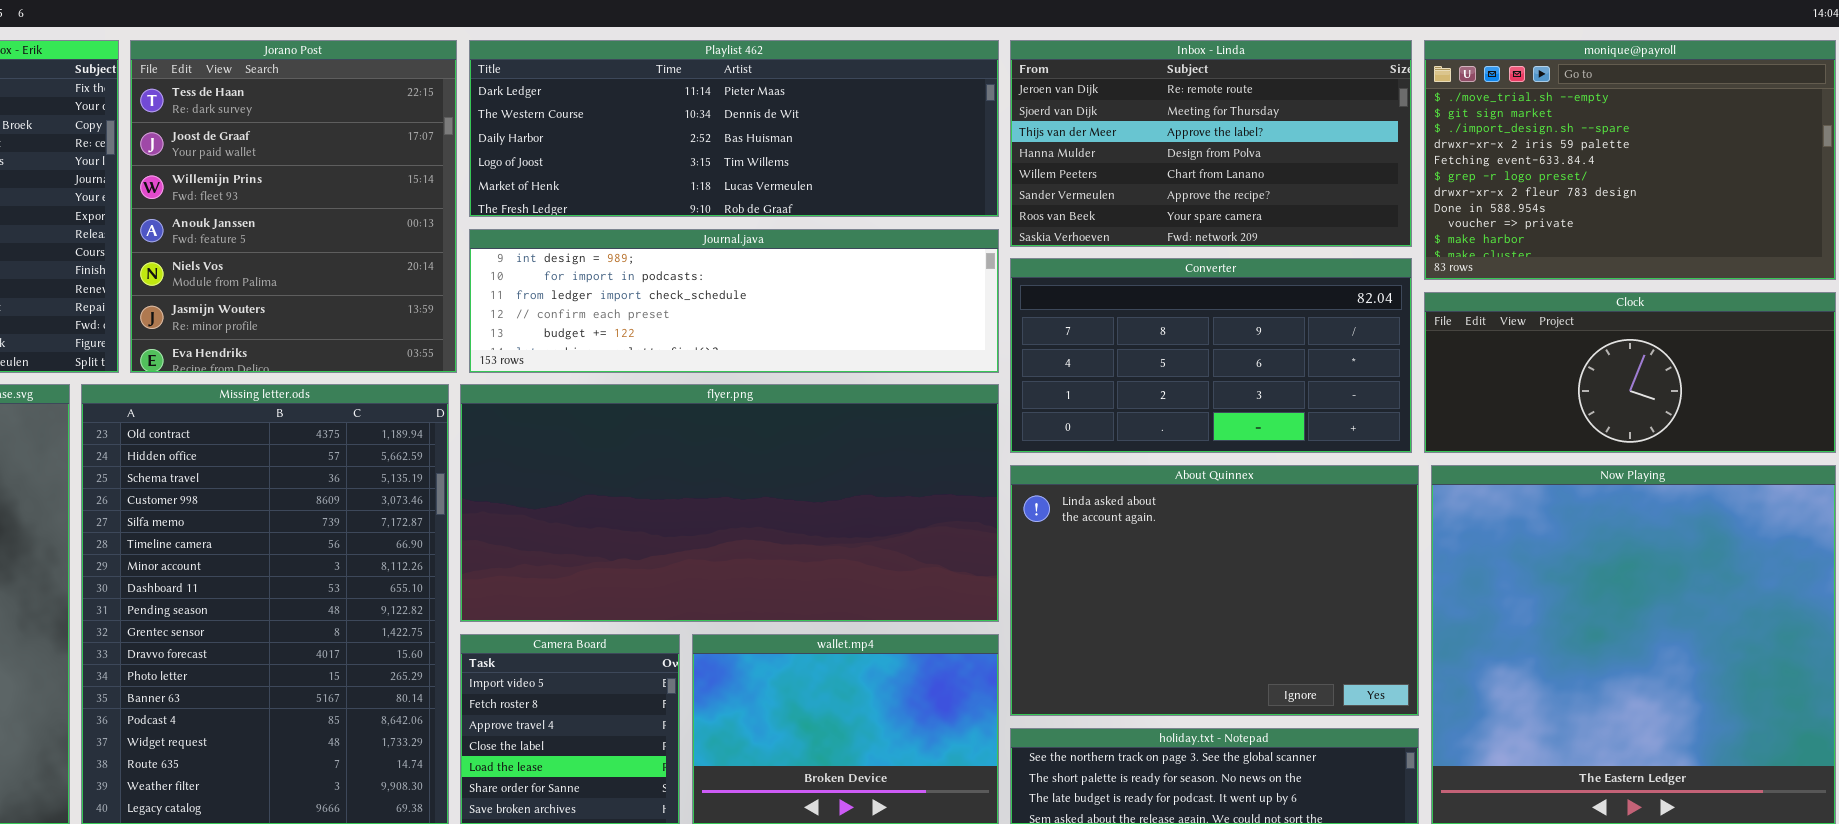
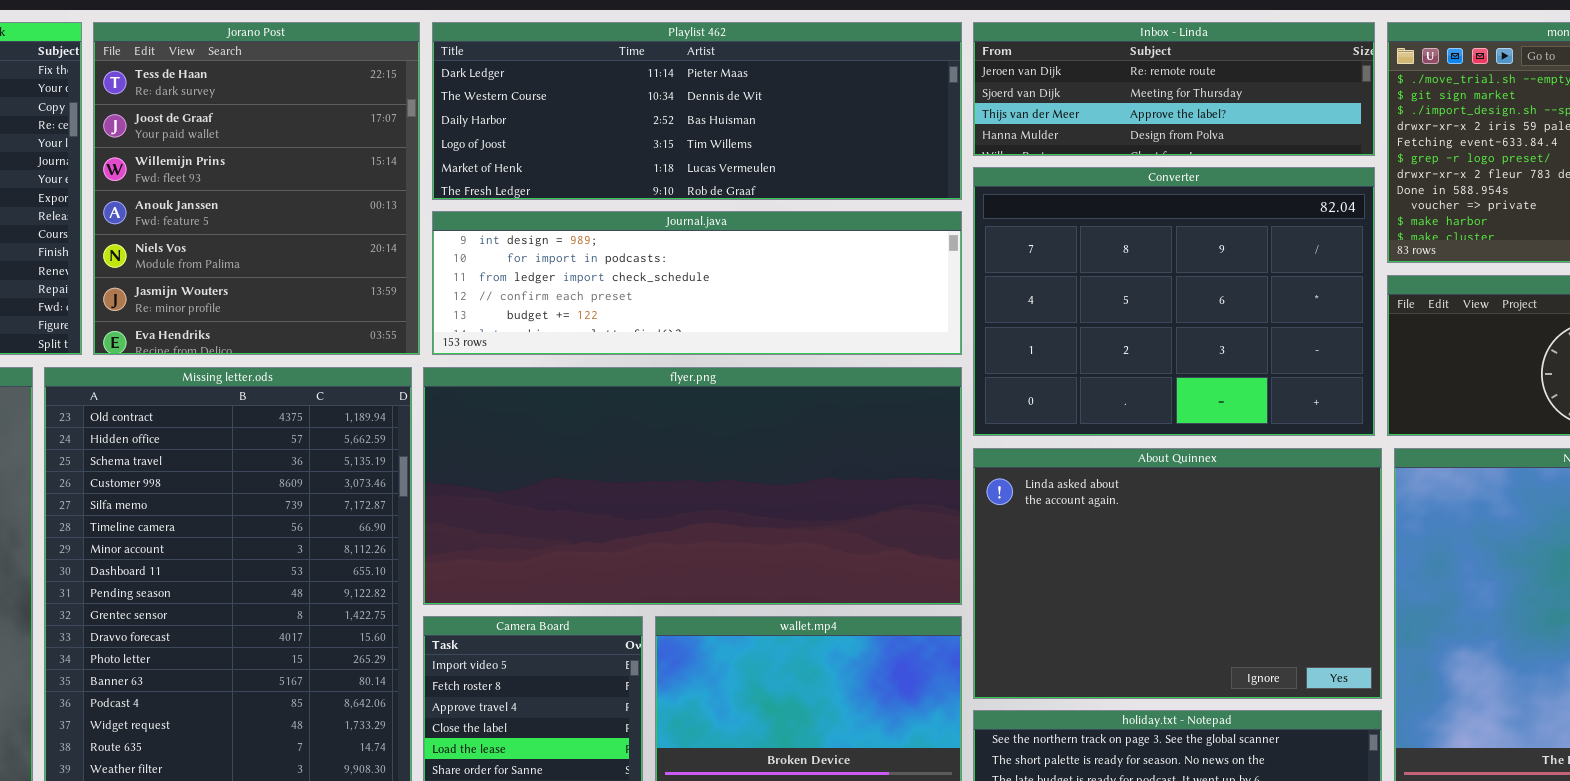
Inbox - Linda: [1010,40,1412,247] -> [973,22,1375,156], resized
Converter: [1010,258,1412,453] -> [973,167,1375,436], resized

